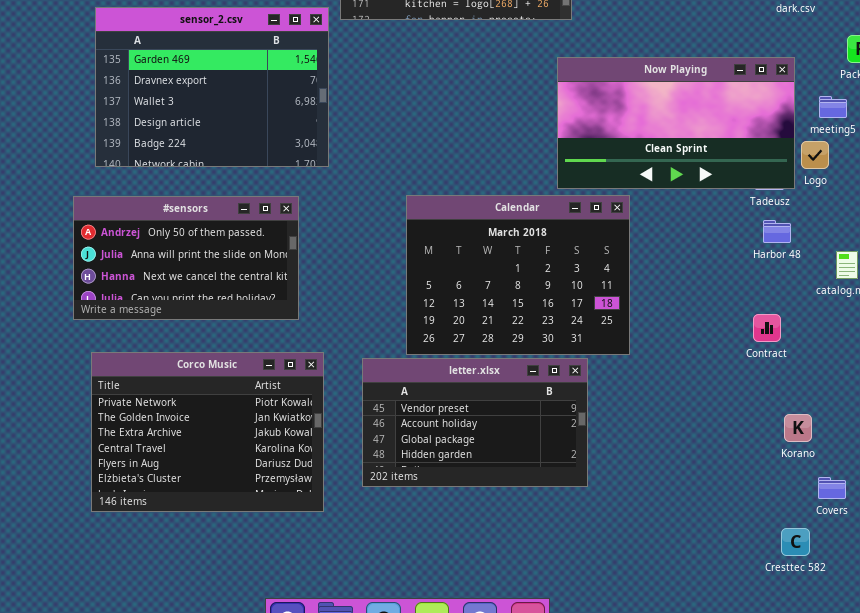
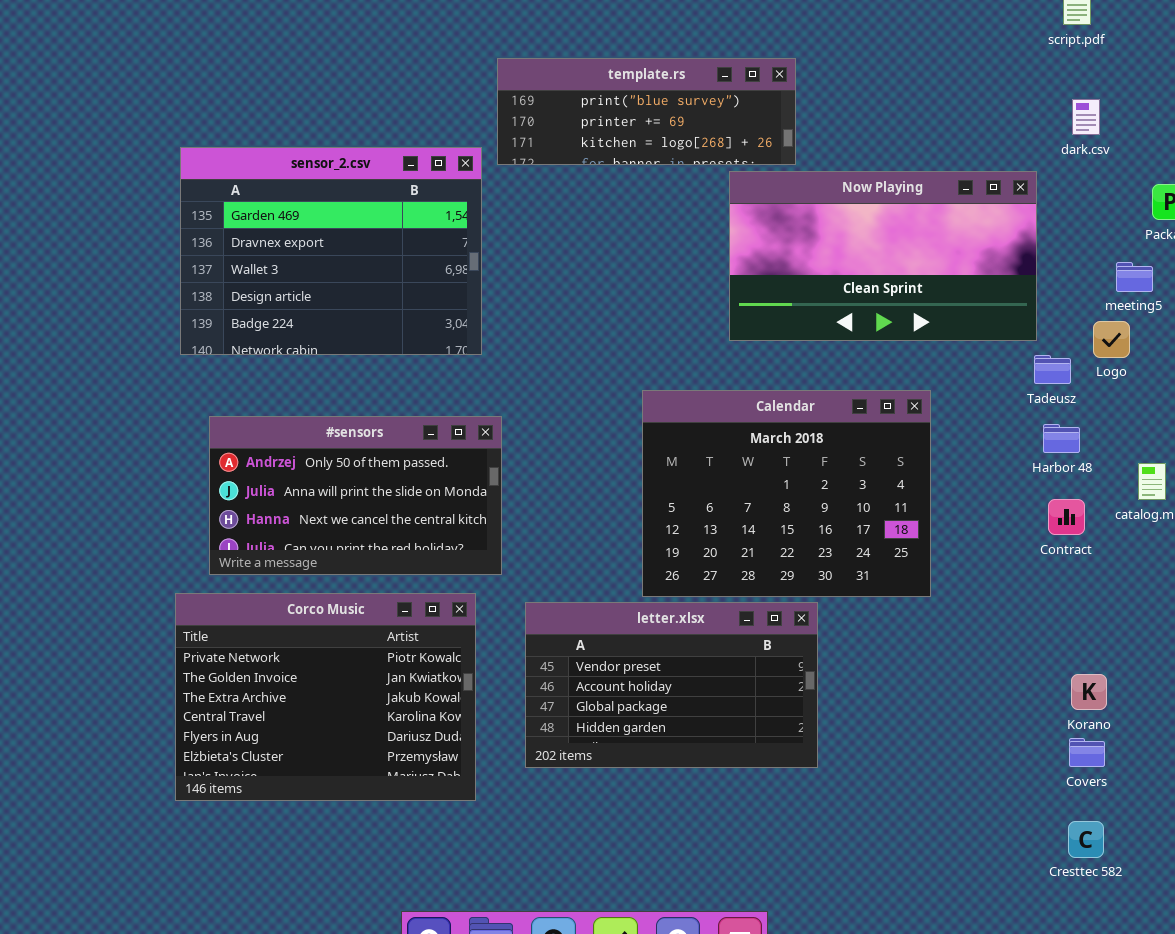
Now Playing: [557,57,795,189] -> [729,171,1037,341], moved
Calendar: [406,195,630,355] -> [642,390,931,597], moved
#sensors: [73,196,299,320] -> [209,416,502,575], moved
Contract: [753,314,781,342] -> [1048,499,1085,535], moved
Covers: [818,477,846,499] -> [1069,738,1105,767], moved

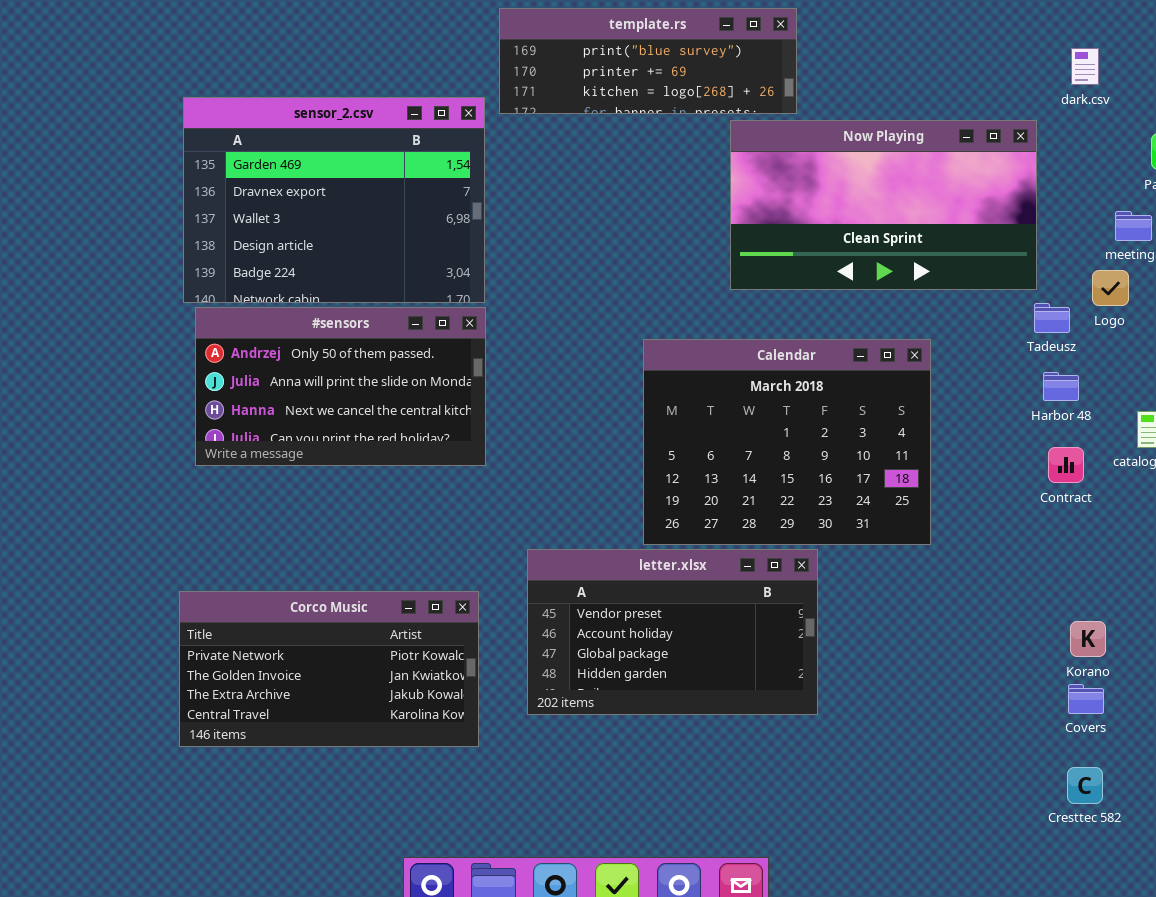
#sensors: [209,416,502,575] -> [195,307,486,466], moved
Corco Music: [175,593,476,801] -> [179,591,479,747], resized

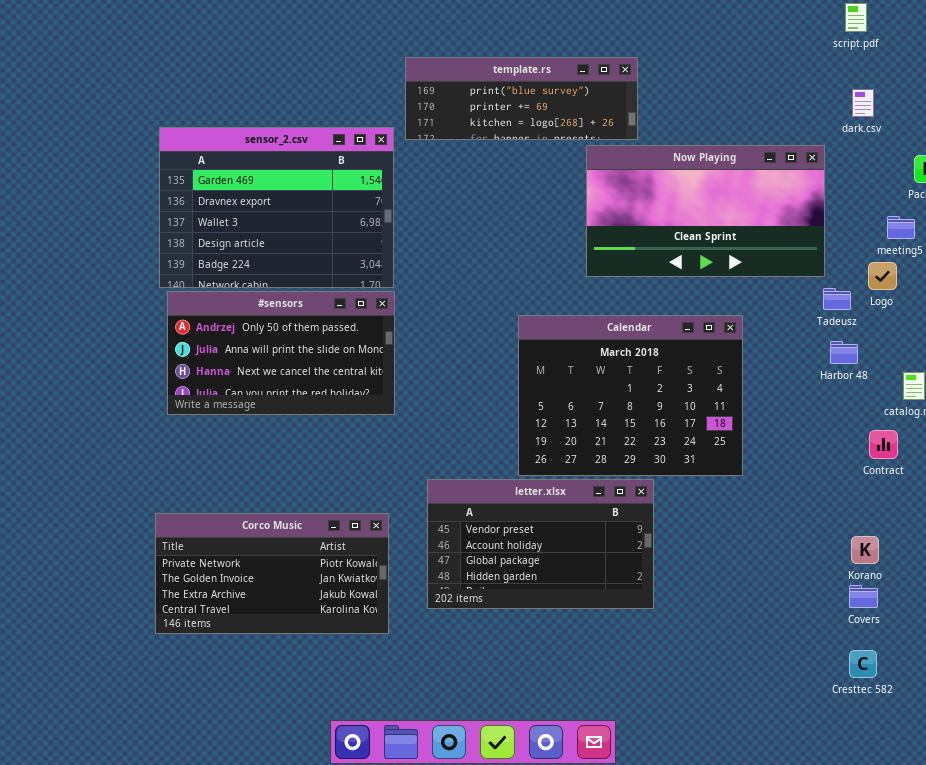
Contract: [1048,447,1084,483] -> [869,430,898,459], moved

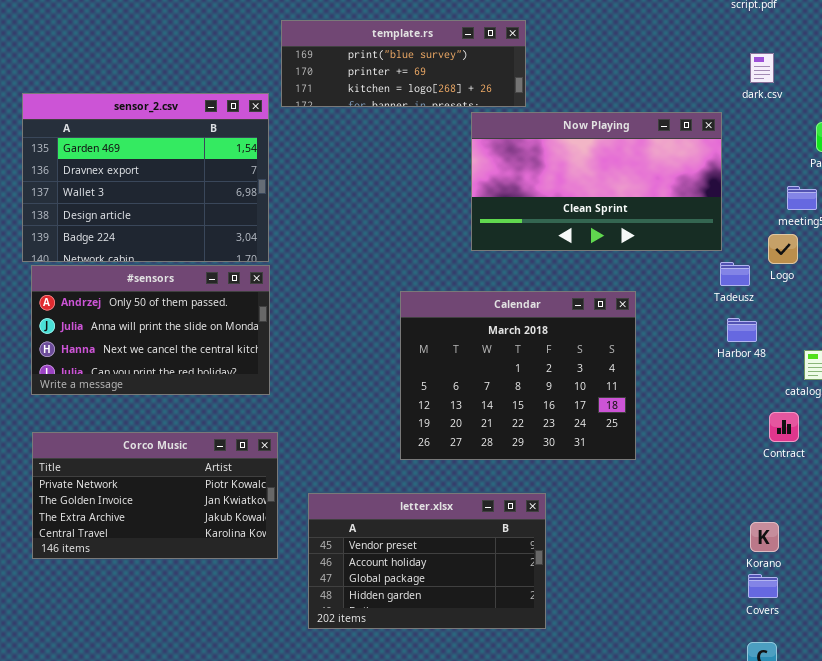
letter.xlsx: [427,479,654,609] -> [308,493,546,629], moved
Corco Music: [155,513,389,634] -> [32,432,278,559], moved

